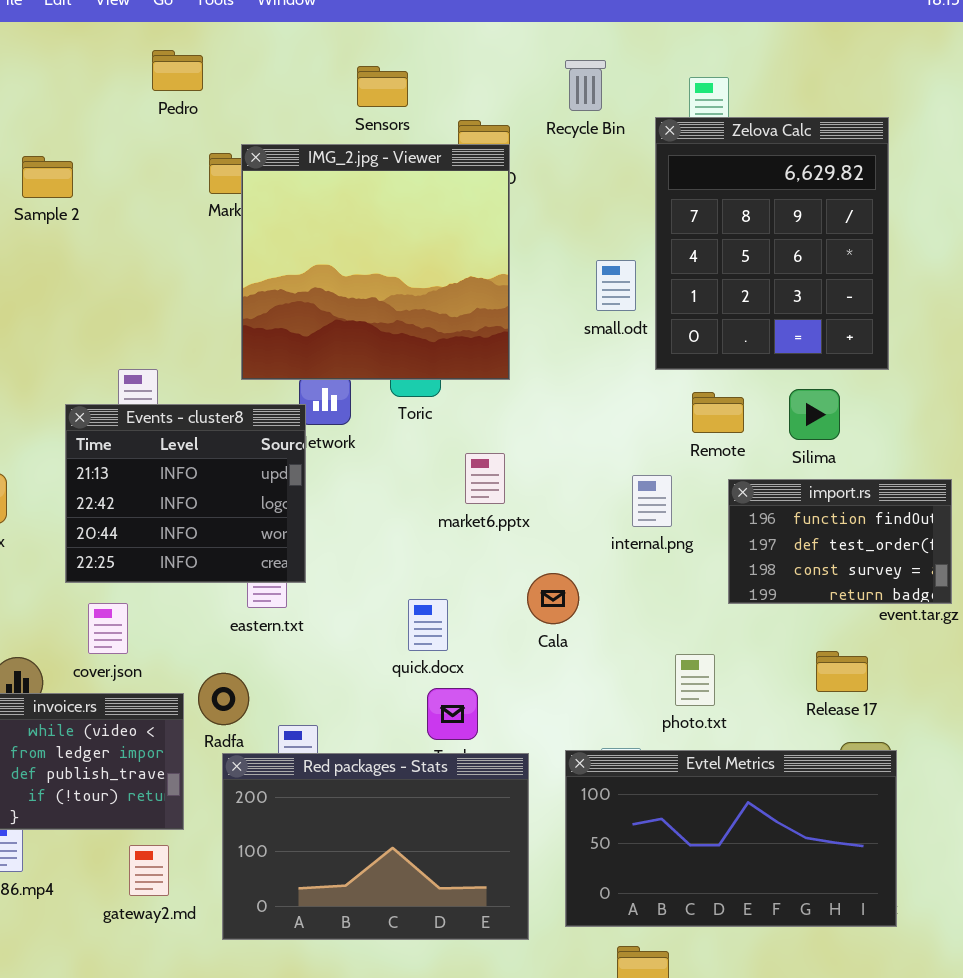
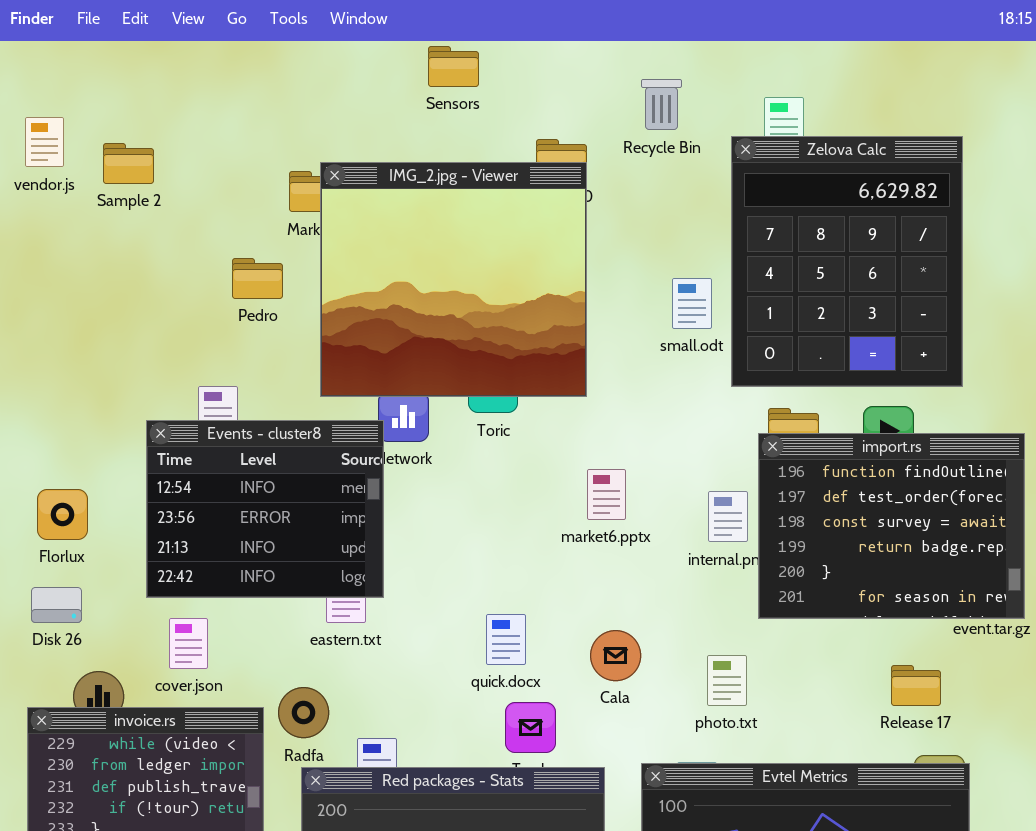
Pedro: [152,50,203,91] -> [232,258,283,299], moved
Sensors: [357,66,408,107] -> [428,46,479,87], moved
Sample 2: [22,156,73,198] -> [103,143,154,184], moved
Events - cluster8: [65,404,306,583] -> [146,420,384,598], scrolled up 2 rows
market6.pptx: [465,453,505,504] -> [587,469,626,520], moved
import.rs: [728,479,952,604] -> [758,433,1025,619], resized
Cala: [527,573,579,624] -> [590,630,641,681], moved
photo.txt: [675,654,715,706] -> [707,655,747,706], moved

